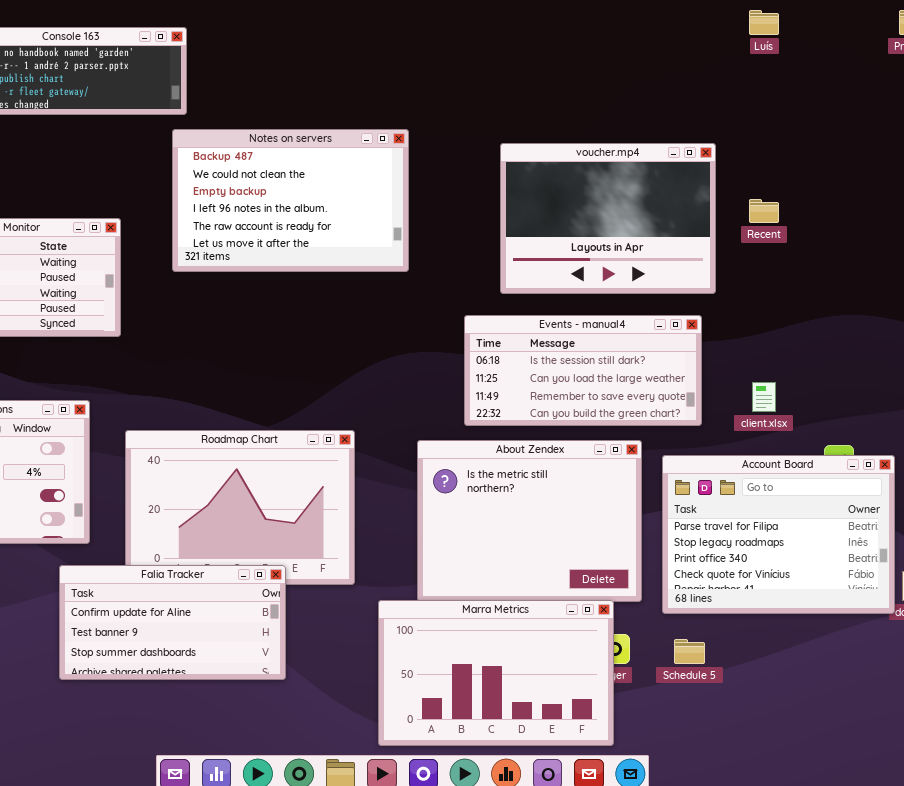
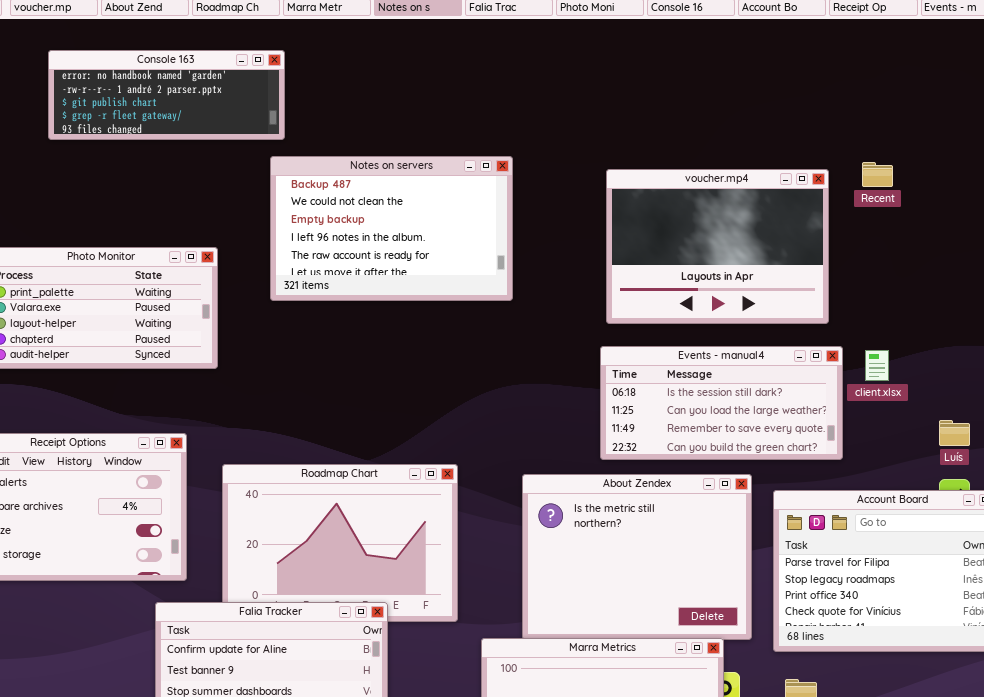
Luís: [749,10,779,35] -> [939,420,970,446], moved
Recent: [749,199,779,223] -> [862,162,893,187], moved
Events - manual4: [464,315,702,426] -> [600,346,843,460], moved
client.xlsx: [752,382,776,412] -> [865,350,889,381], moved

